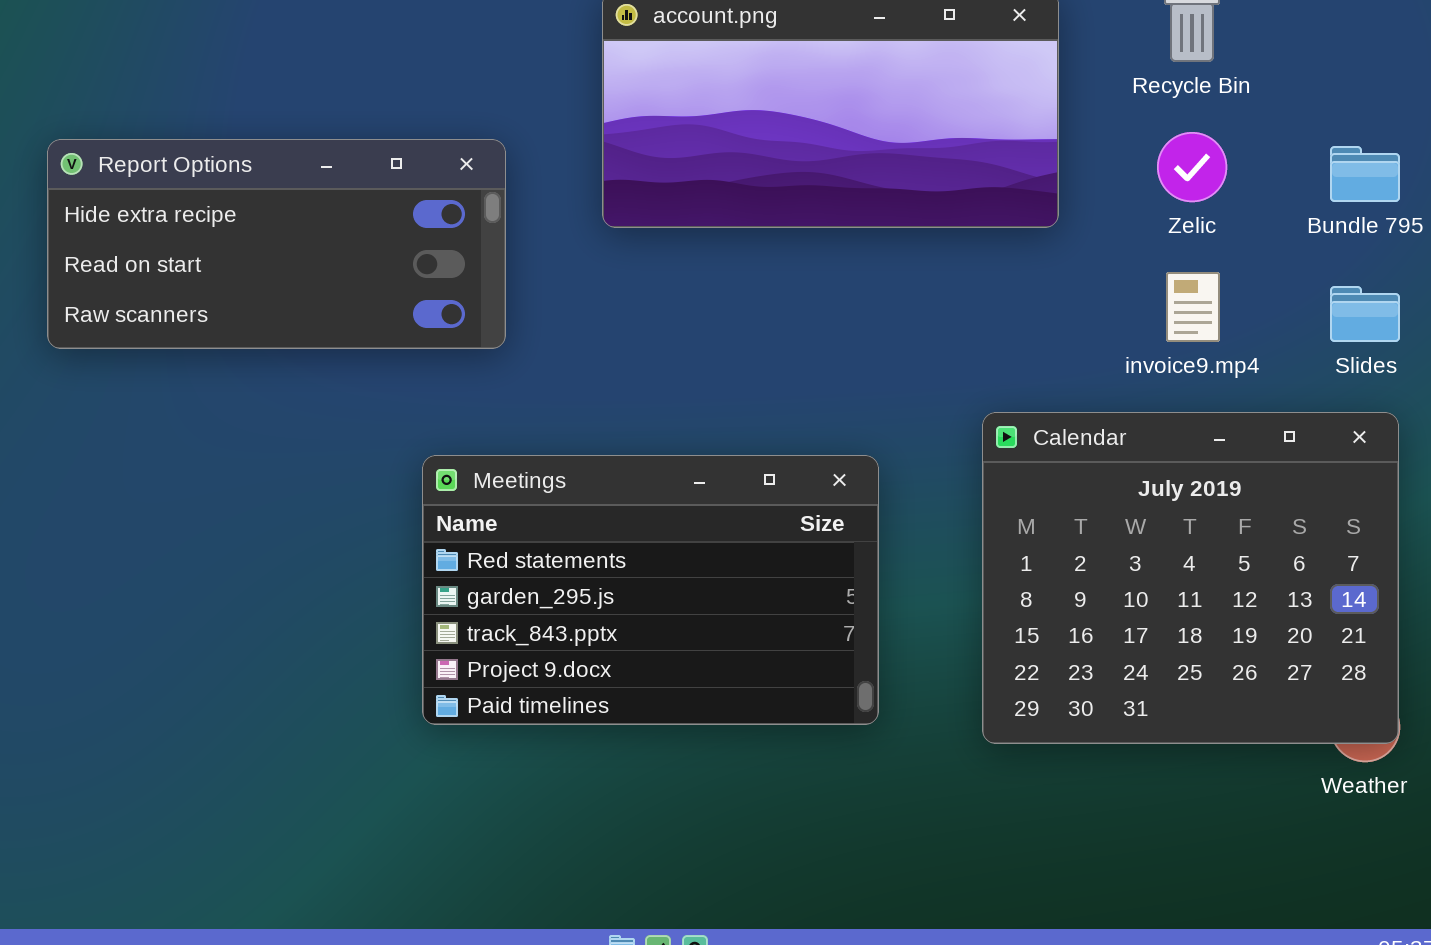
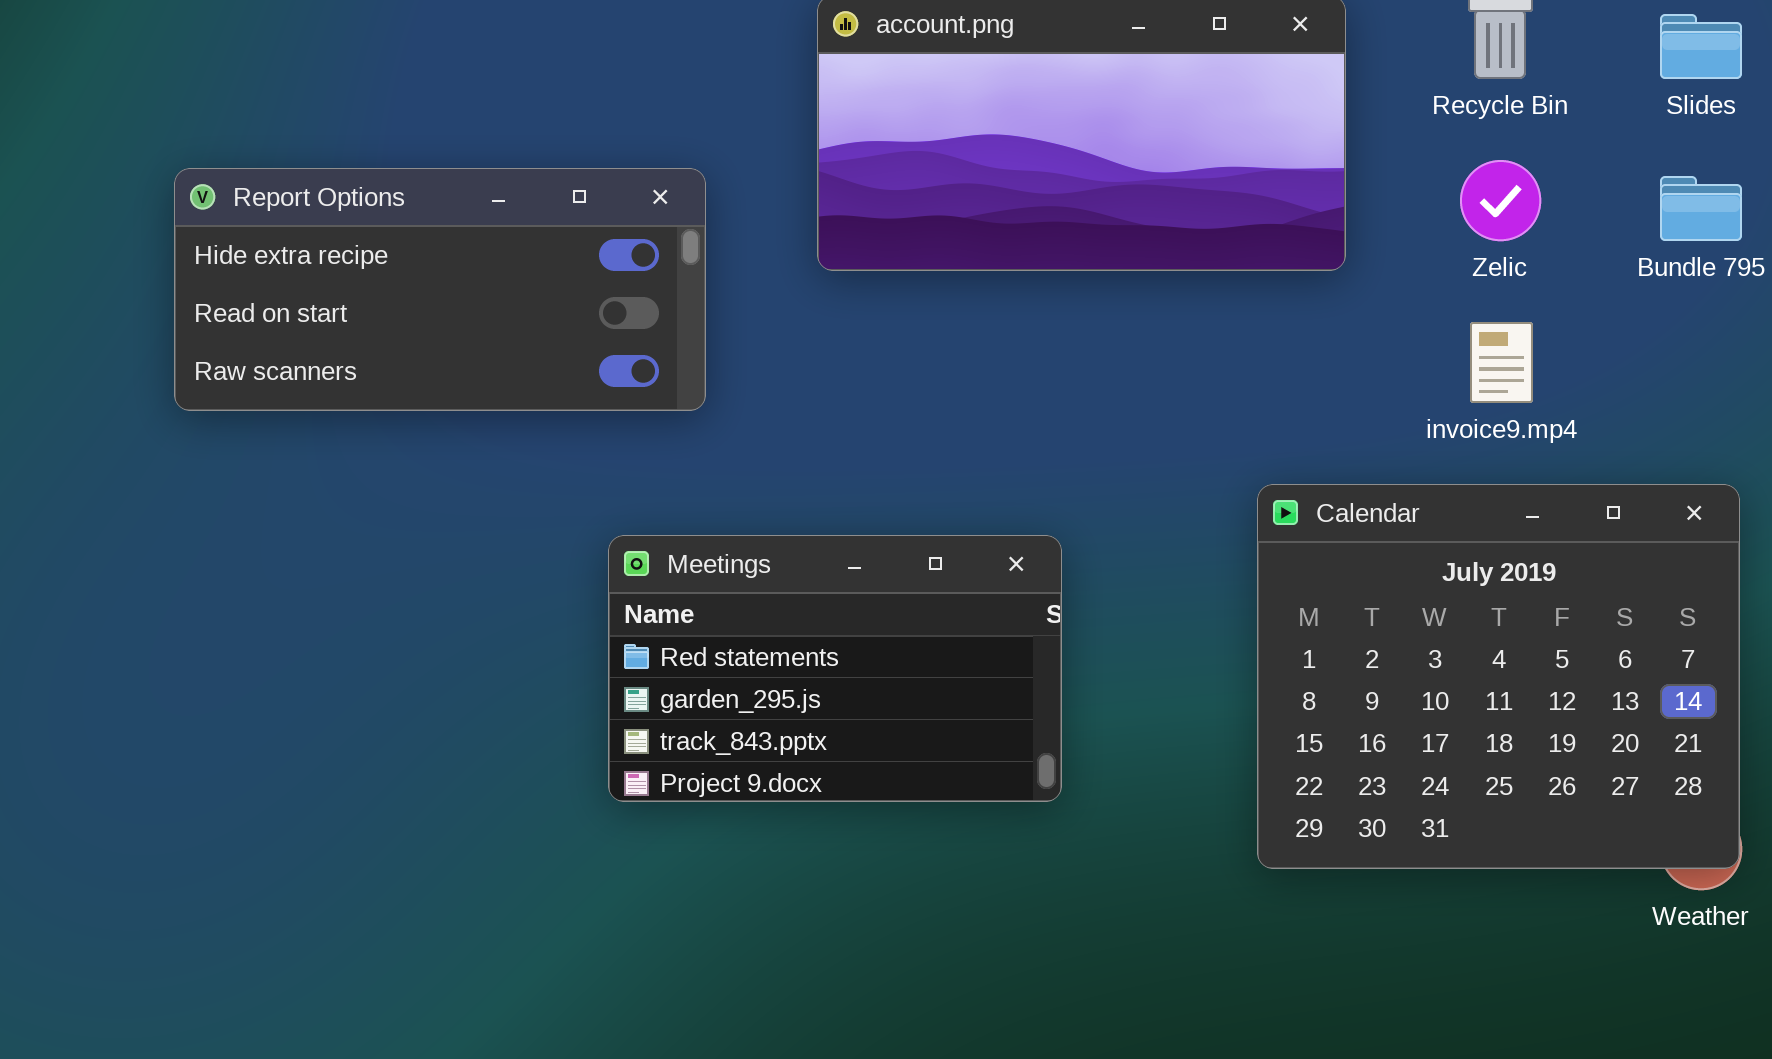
Slides: [1330,286,1400,342] -> [1660,14,1742,79], moved
Meetings: [422,455,879,725] -> [608,535,1062,802], resized

